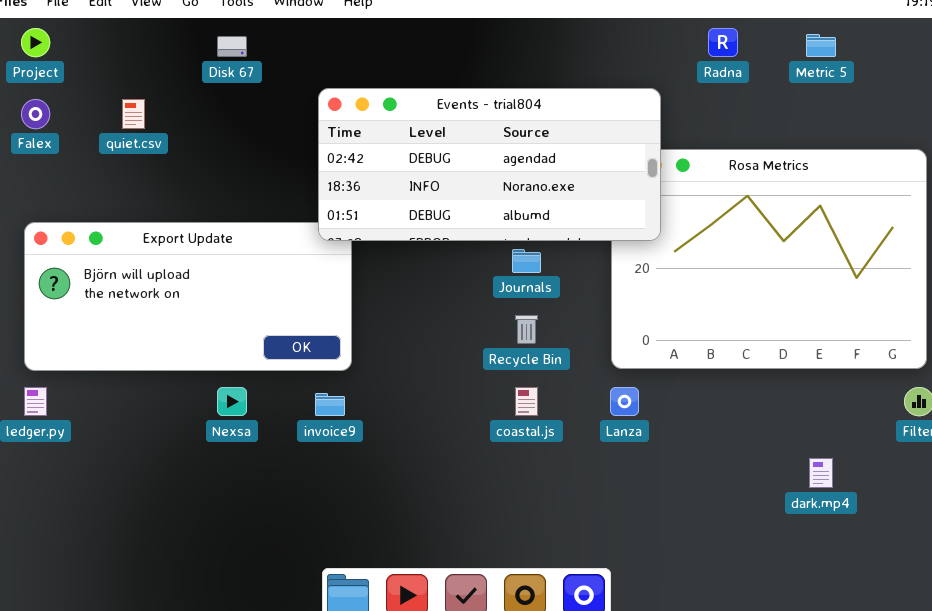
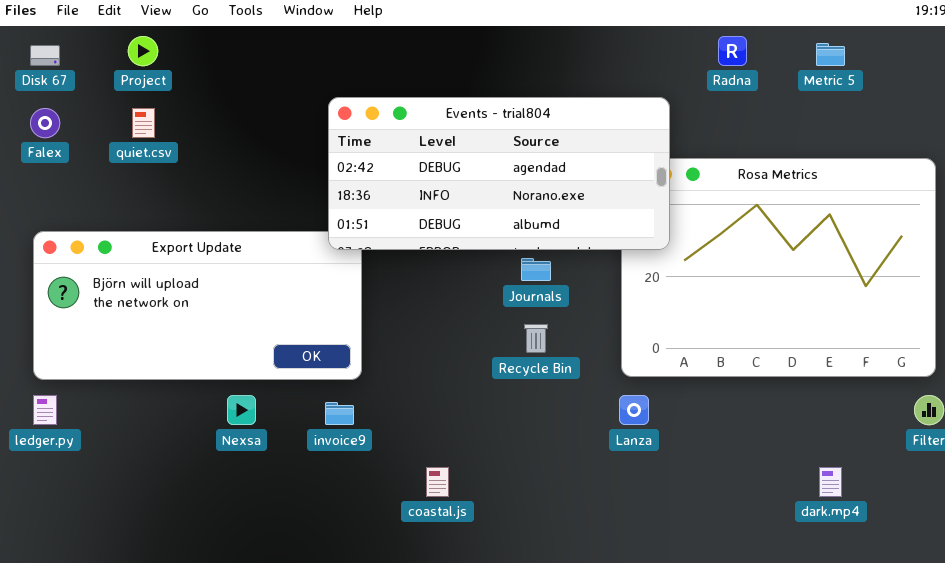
Project: [21,28,50,57] -> [128,36,158,66], moved
Disk 67: [217,36,247,57] -> [30,45,60,66], moved
coastal.js: [515,387,538,416] -> [426,467,449,497], moved

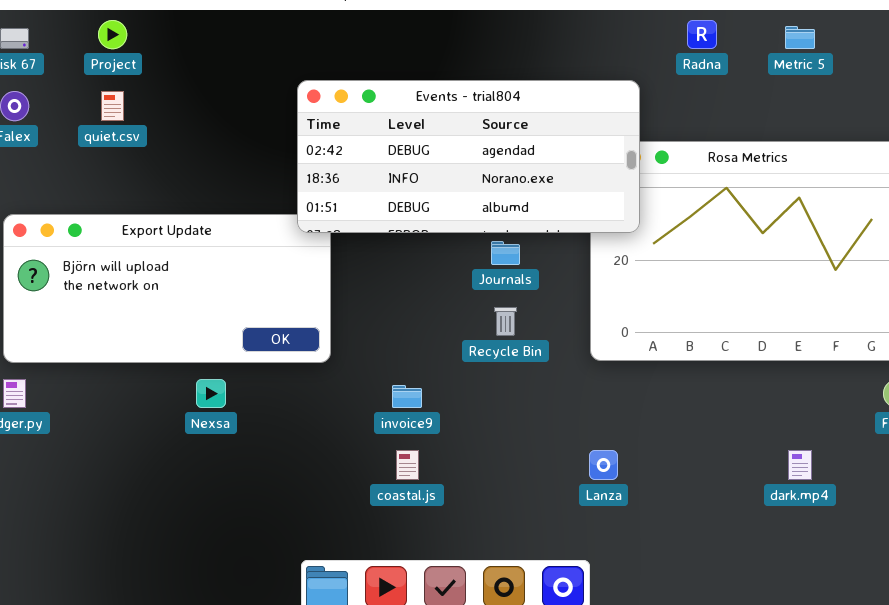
Lanza: [619,395,649,425] -> [589,450,618,480], moved
invoice9: [325,402,354,425] -> [392,385,422,408], moved

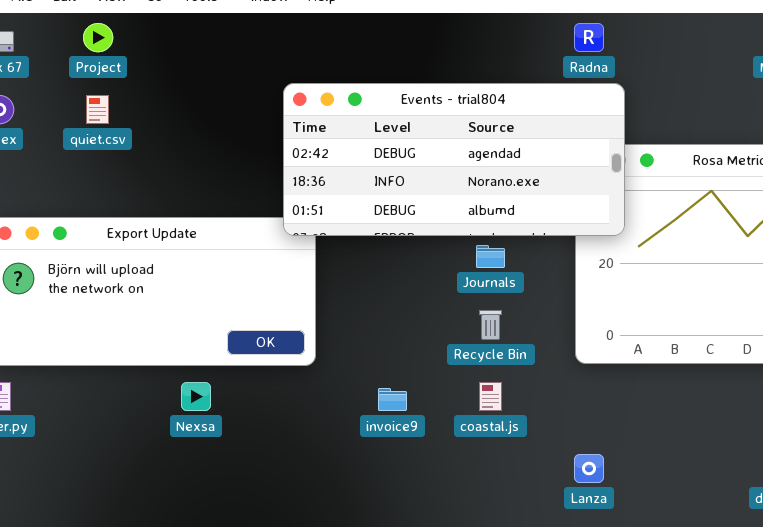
Radna: [687,20,717,49] -> [574,23,604,52], moved
coastal.js: [396,450,419,480] -> [479,382,502,411], moved

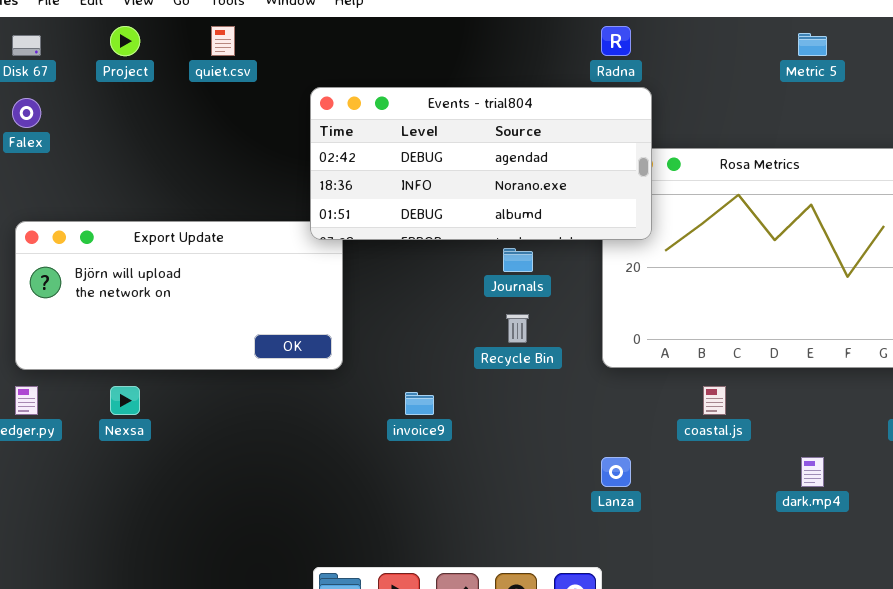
quiet.csv: [86,95,109,124] -> [211,26,235,56], moved
Nexsa: [181,382,211,411] -> [110,386,140,415], moved
coastal.js: [479,382,502,411] -> [703,386,726,415], moved

